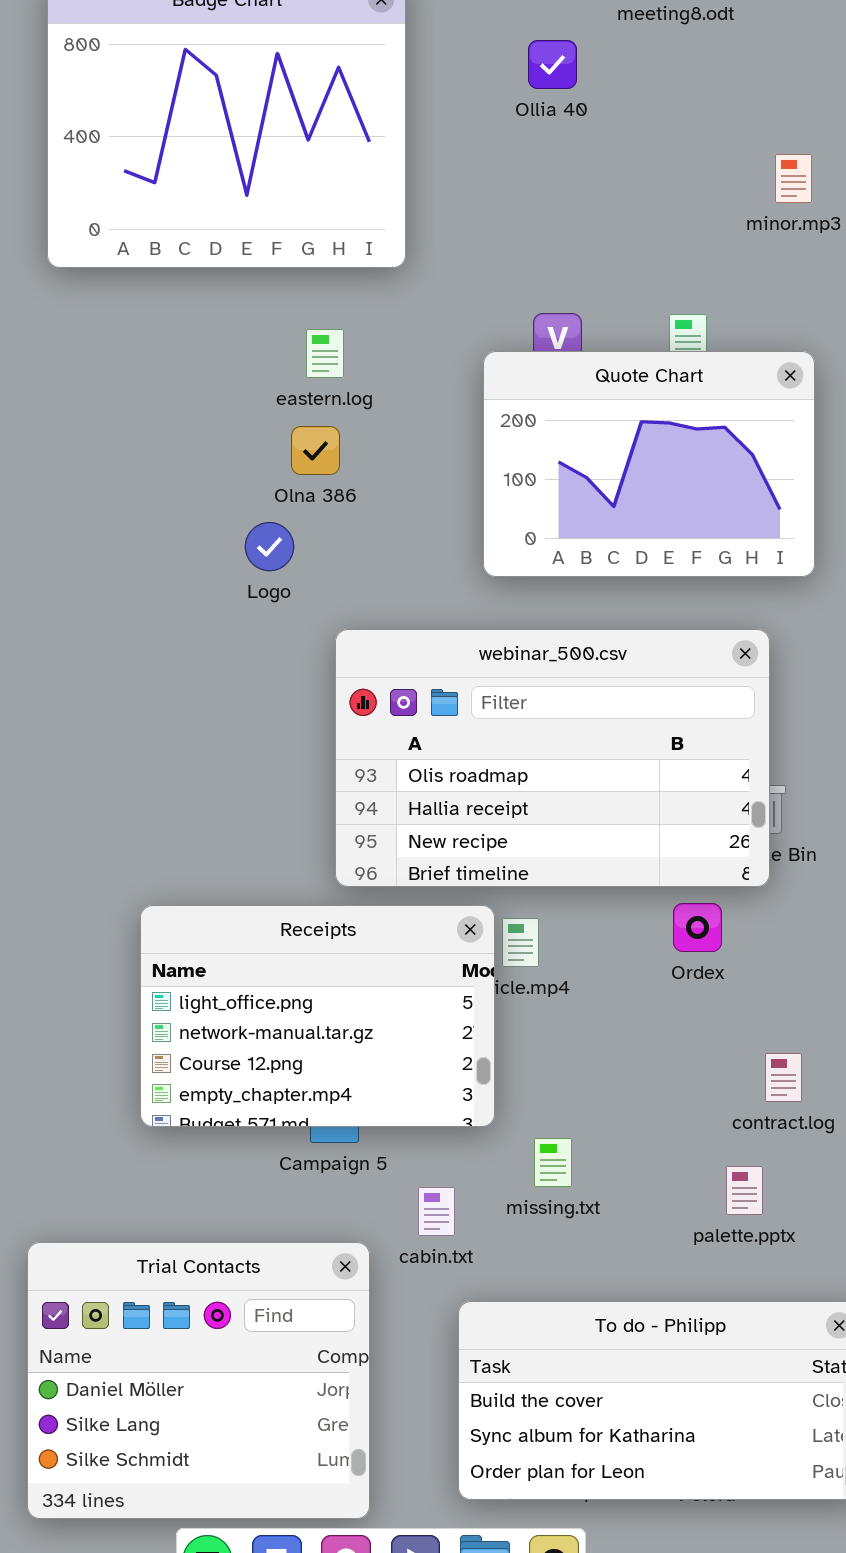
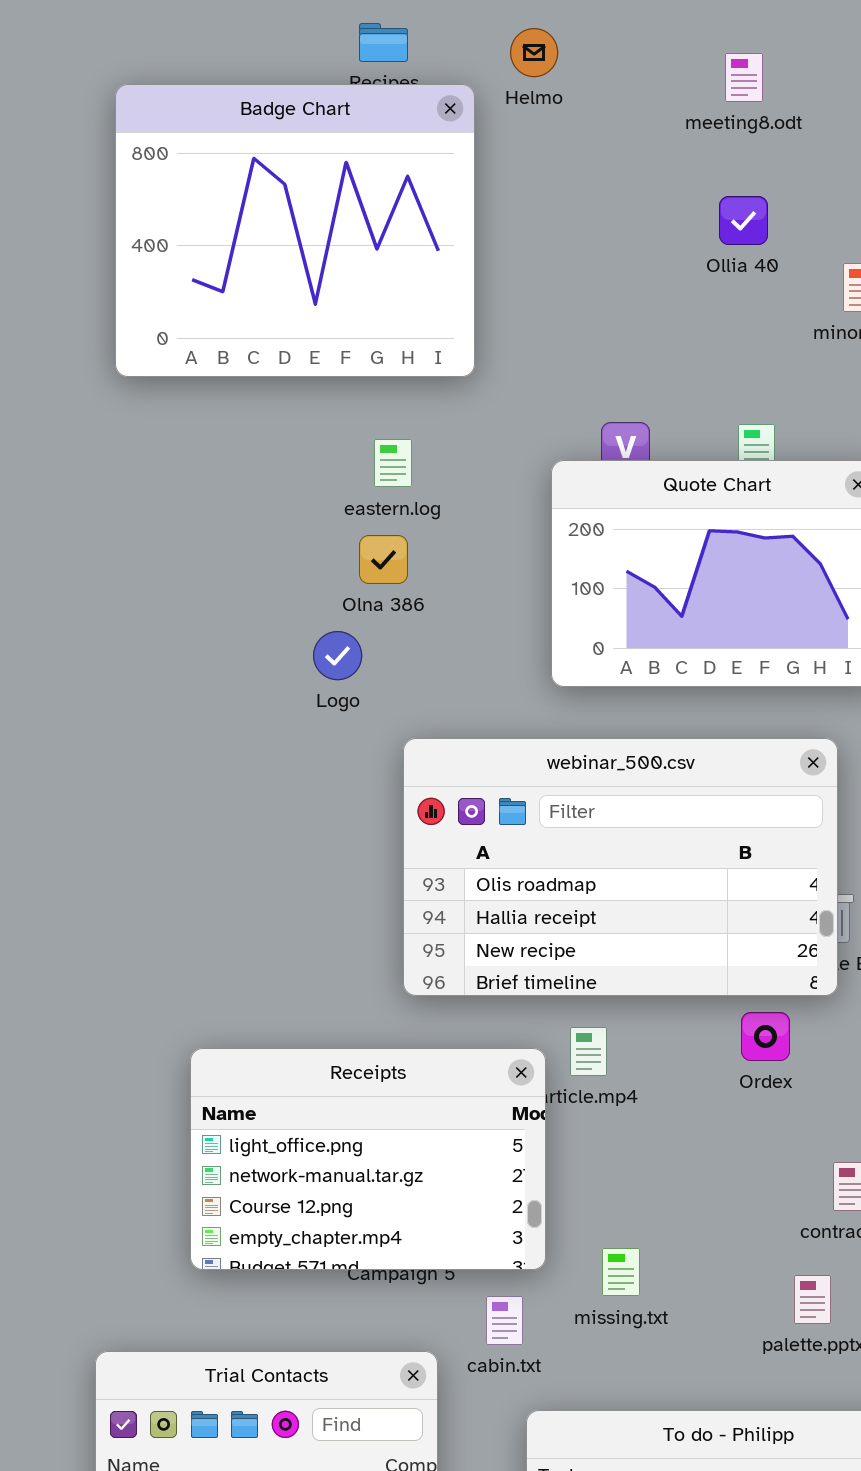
Ollia 40: [528,40,577,89] -> [719,196,768,245], moved
Receipts: [140,905,495,1127] -> [190,1048,546,1270], moved

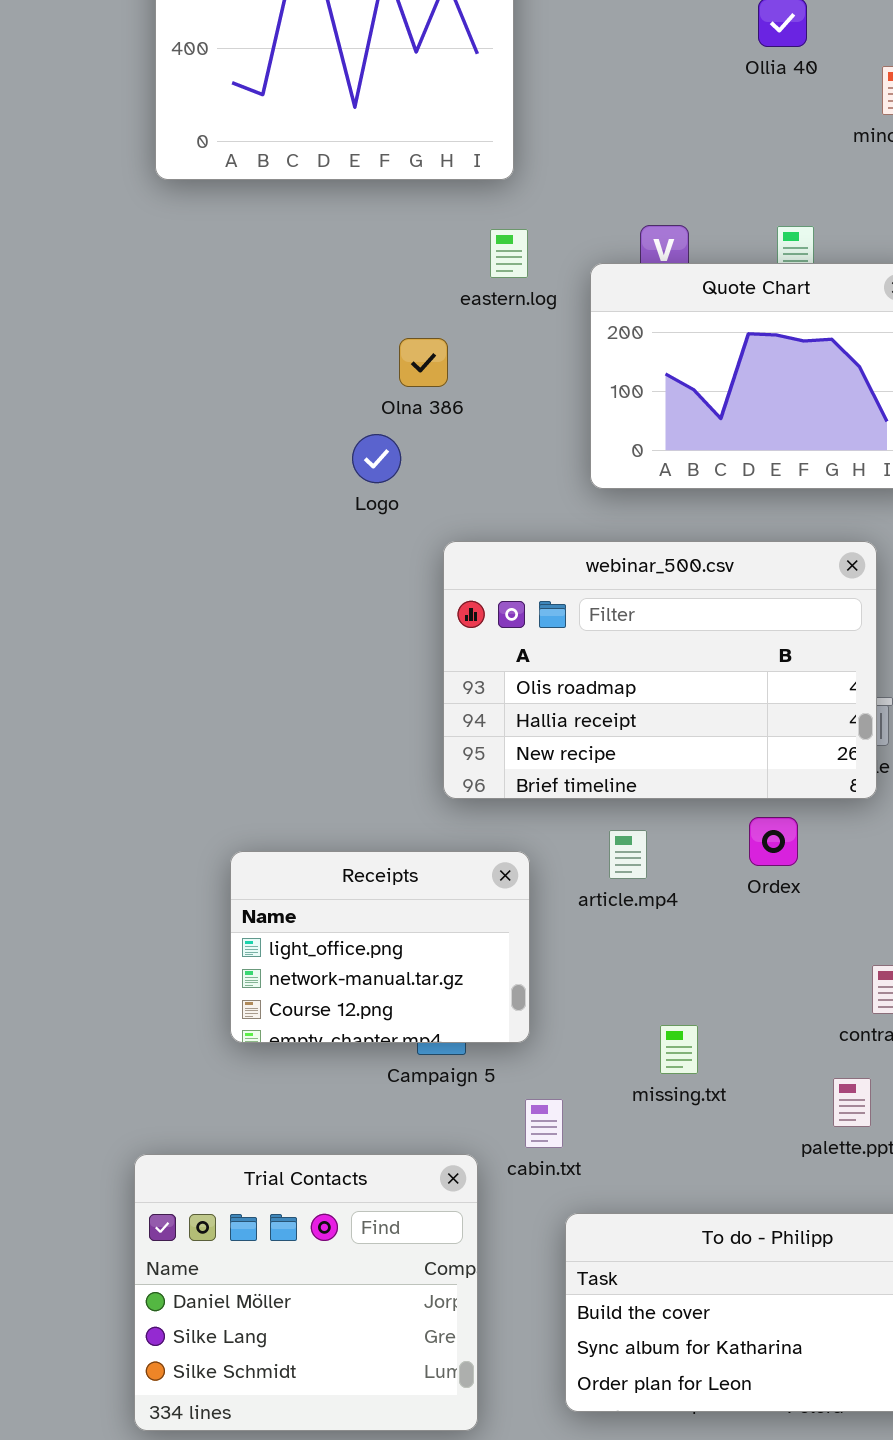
eastern.log: [374,439,412,487] -> [490,229,528,278], moved
Ordex: [741,1012,790,1061] -> [749,817,798,866], moved
Receipts: [190,1048,546,1270] -> [230,851,530,1043], resized
missing.txt: [602,1248,640,1296] -> [660,1025,698,1074], moved

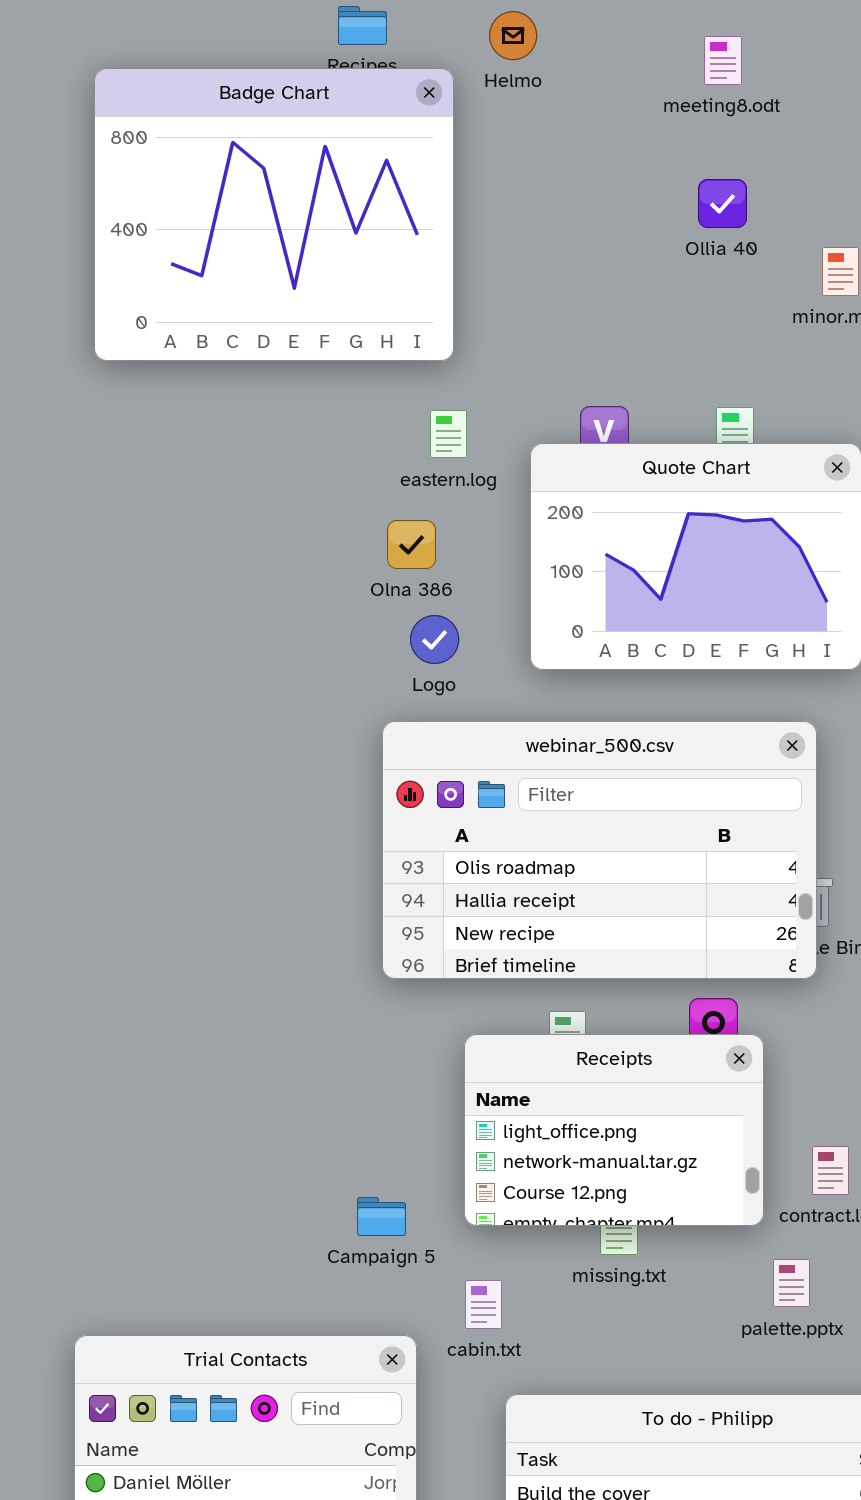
Olna 386: [399,338,448,387] -> [387,520,436,569], moved
Logo: [352,434,401,483] -> [410,615,459,664], moved
Receipts: [230,851,530,1043] -> [464,1034,764,1226], moved

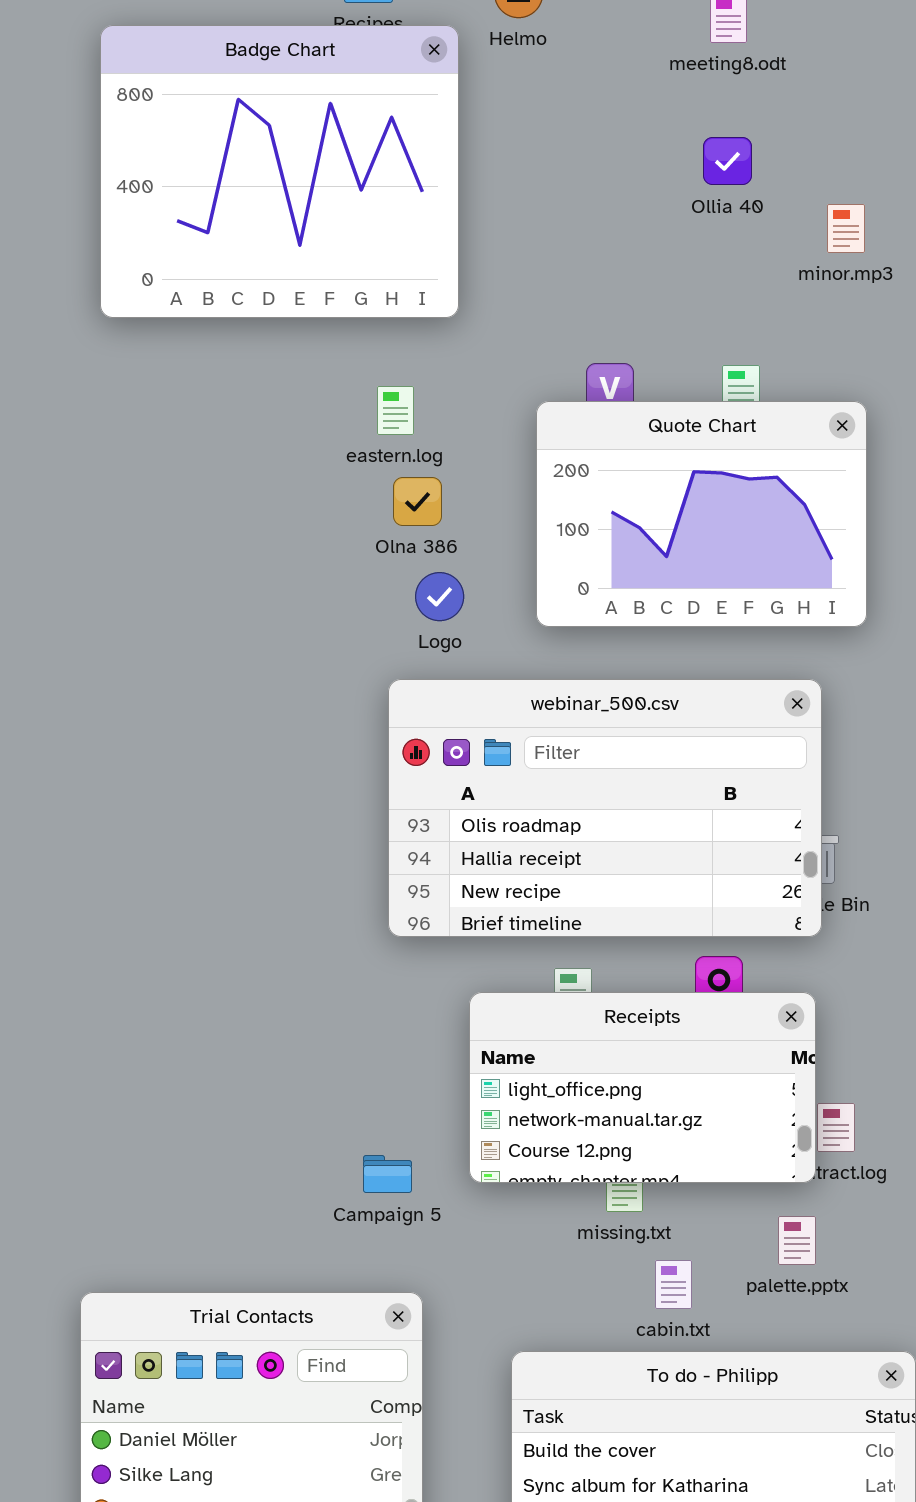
eastern.log: [430,410,467,458] -> [377,386,414,435], moved
Receipts: [464,1034,764,1226] -> [469,992,816,1183], resized
cabin.txt: [465,1280,502,1329] -> [655,1260,692,1309], moved

